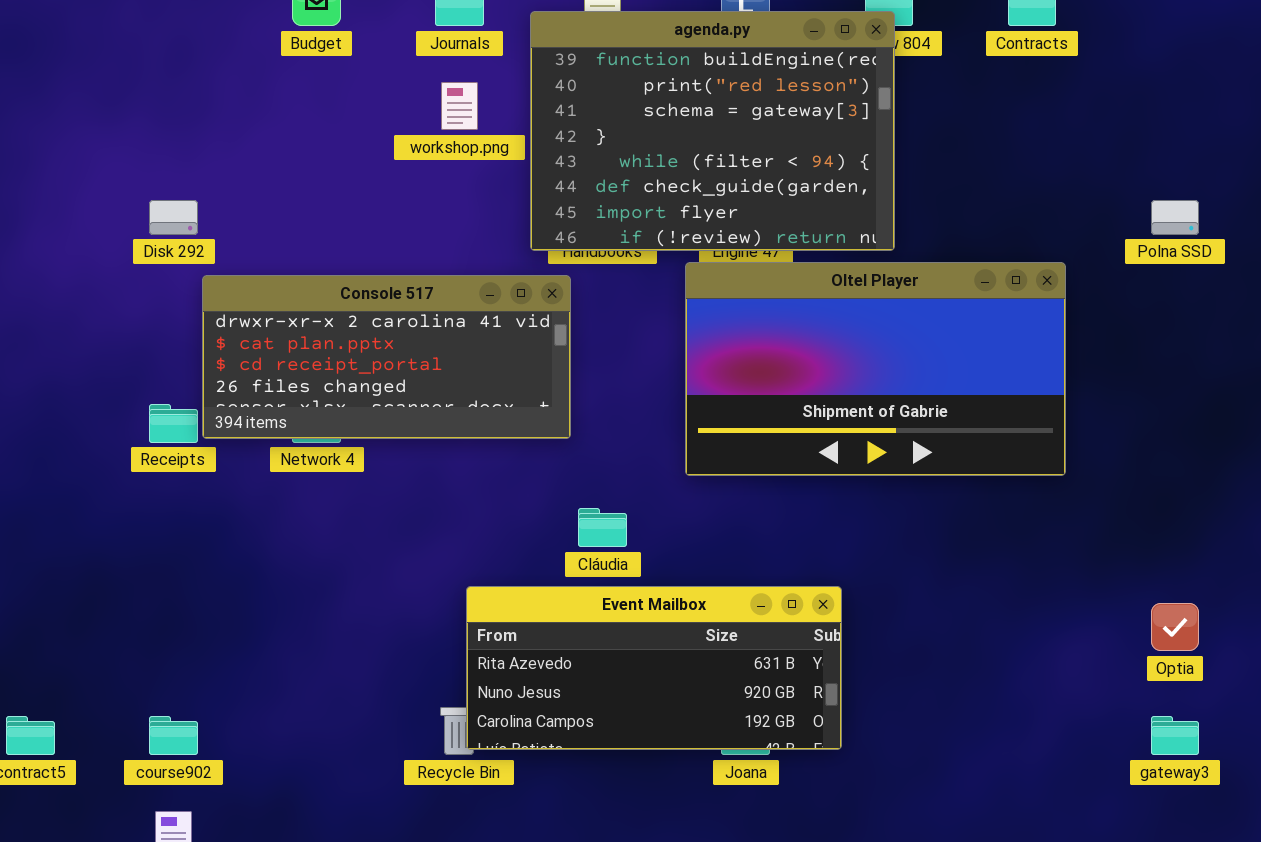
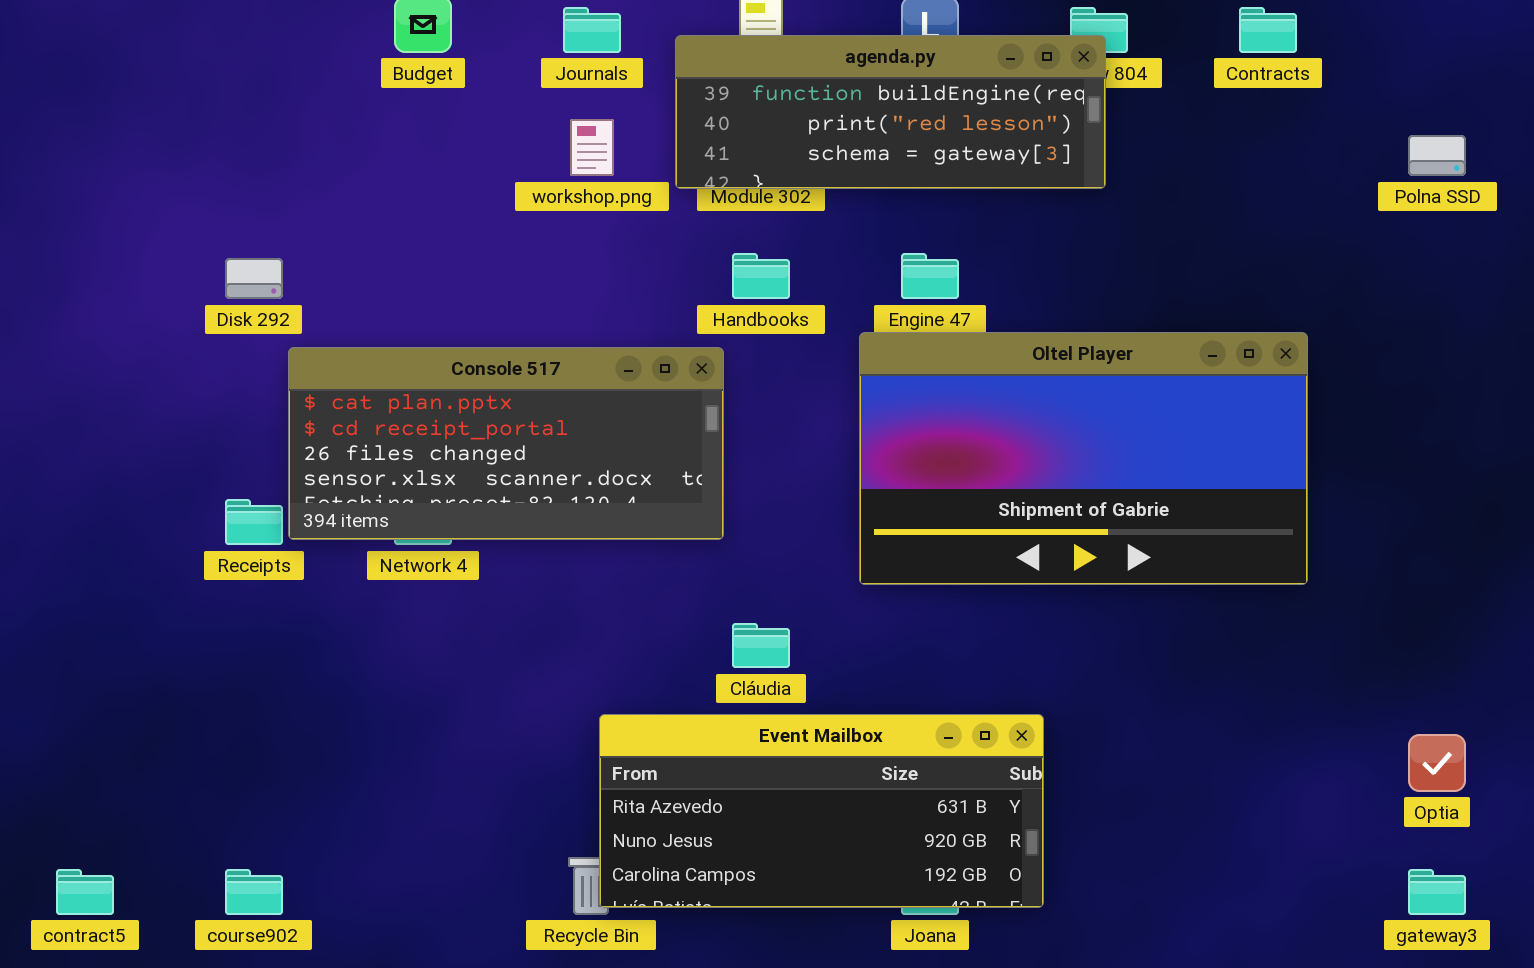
agenda.py: [530,11,895,251] -> [675,35,1106,189], resized
Polna SSD: [1151,200,1199,235] -> [1408,135,1466,176], moved
Console 517: [202,275,571,439] -> [288,347,724,540], scrolled down 1 row

